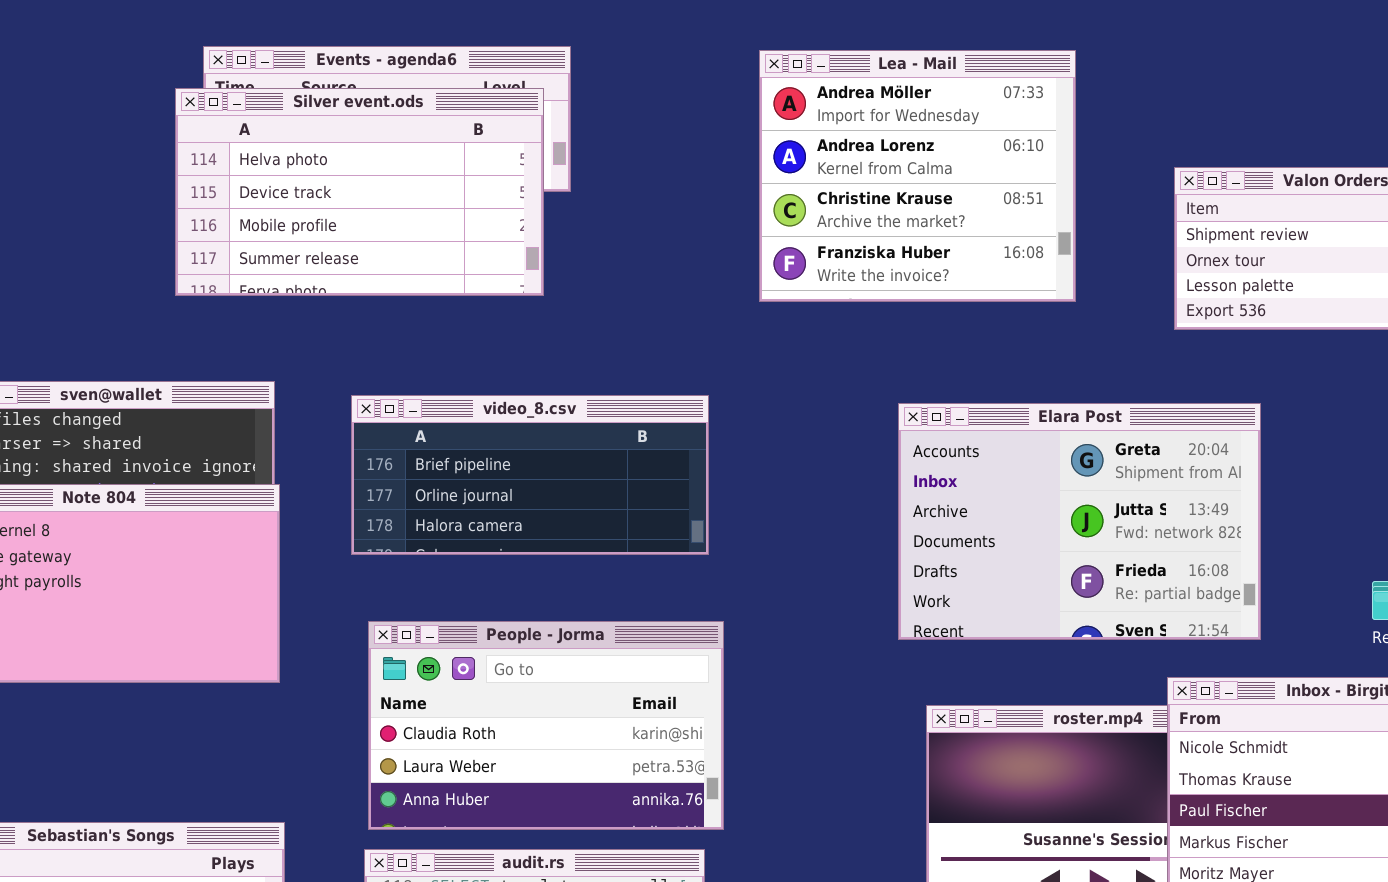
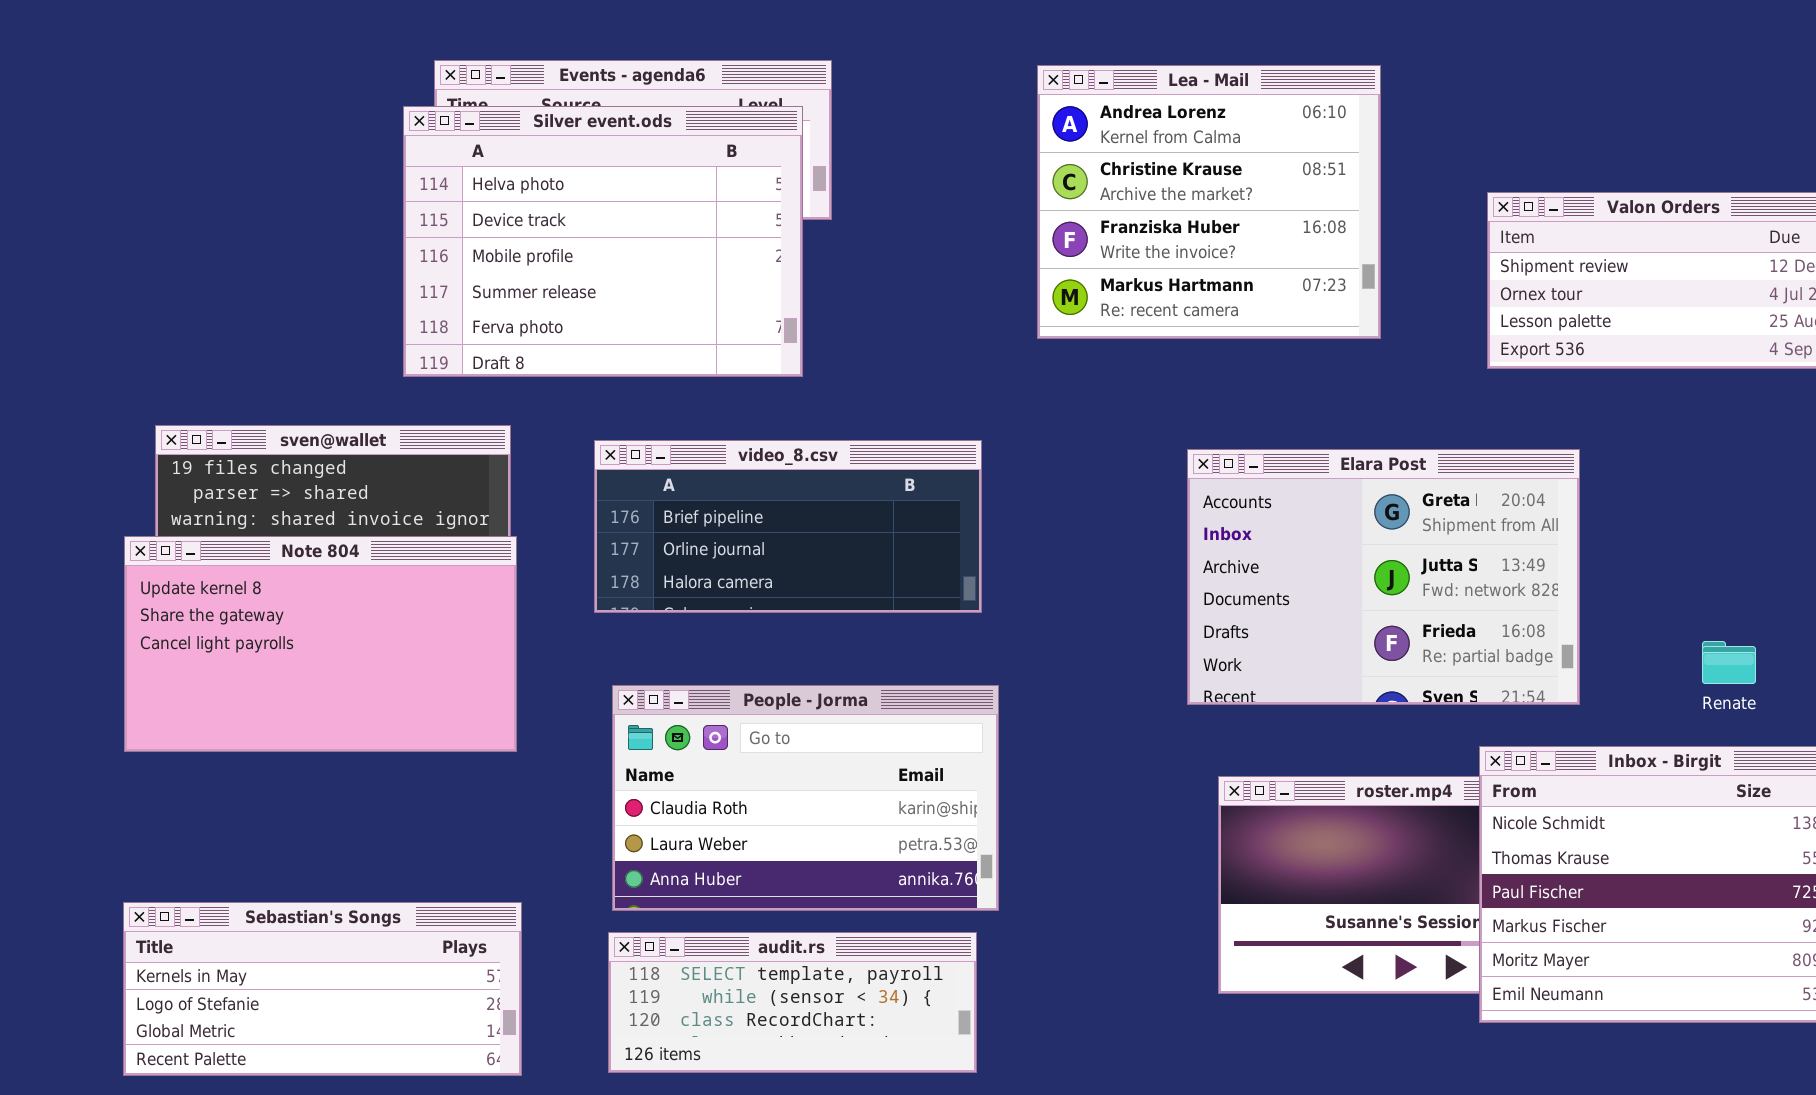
Lea - Mail: [759,50,1076,302] -> [1037,65,1381,339], scrolled down 1 row
Silver event.ods: [175,88,544,296] -> [403,106,803,377], resized

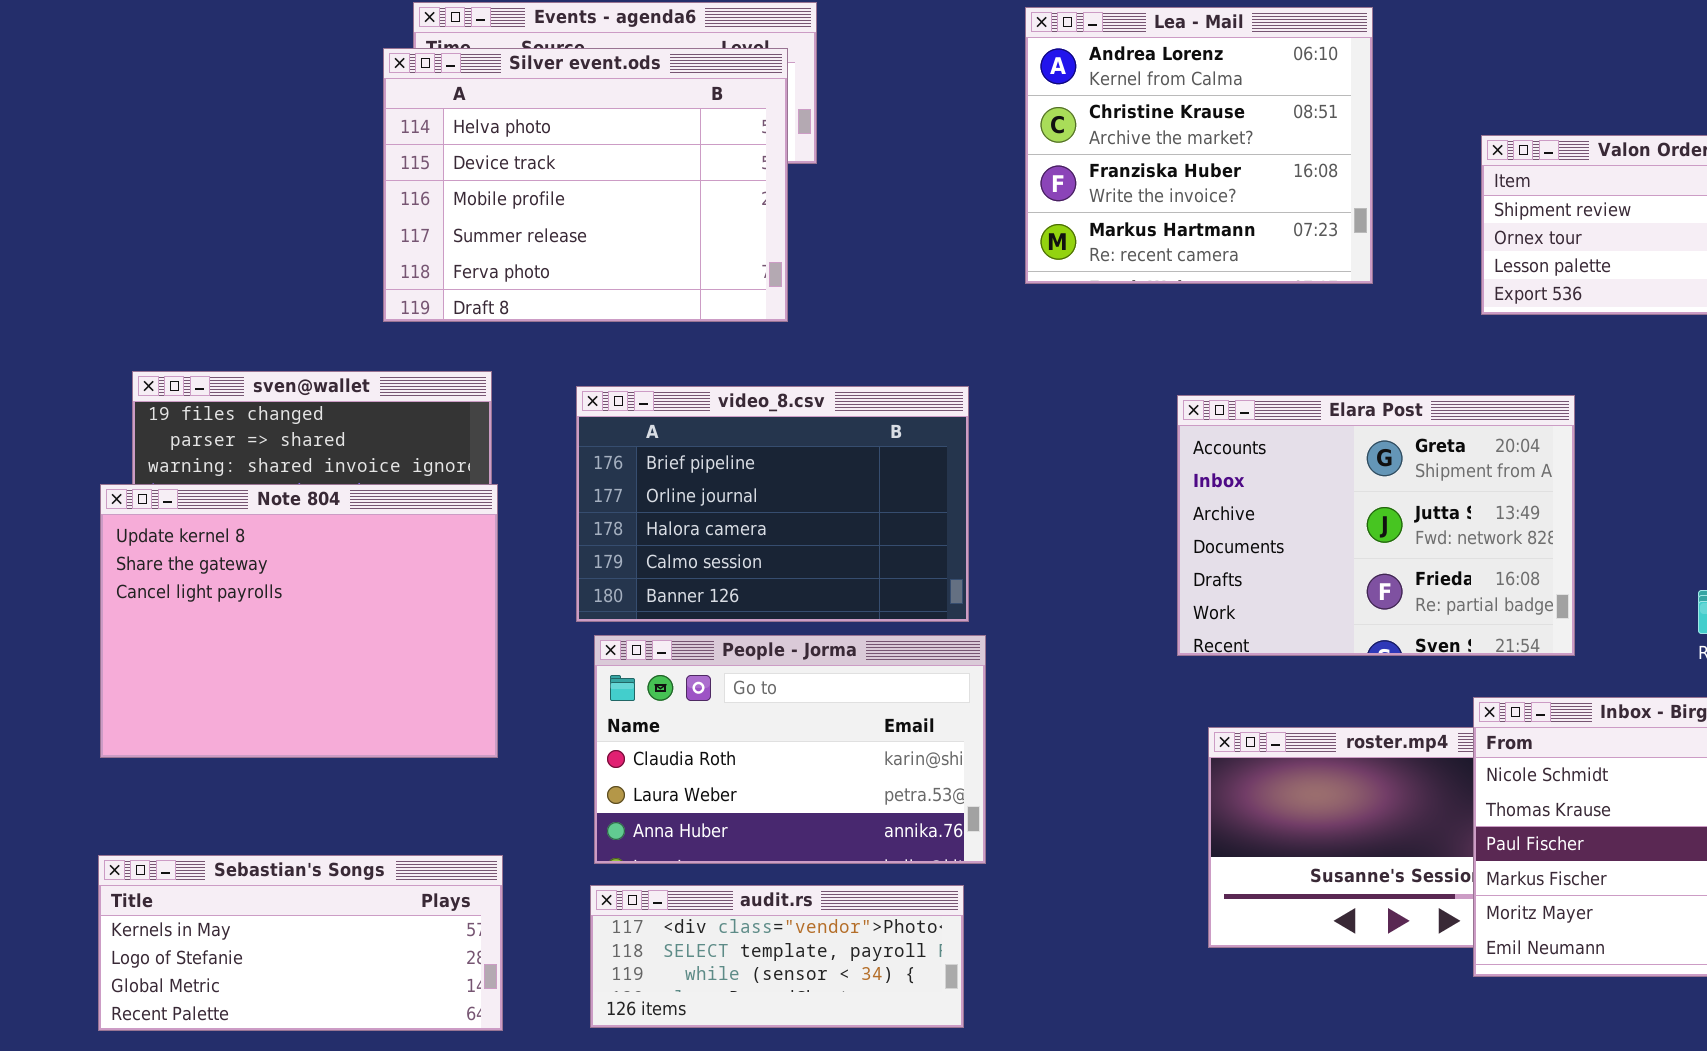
video_8.csv: [594,440,982,613] -> [576,386,969,622], resized
Note 804: [124,536,517,752] -> [100,484,498,758], resized
audit.rs: [608,932,977,1073] -> [590,885,964,1028], scrolled up 1 row

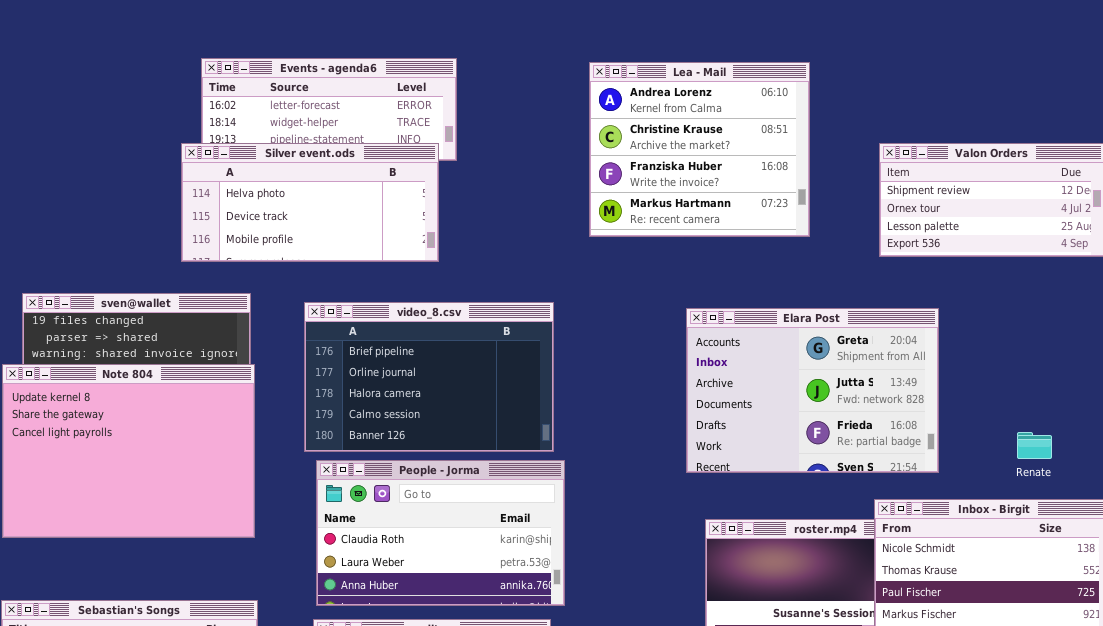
Silver event.ods: [383,48,788,322] -> [181,143,439,262], resized

